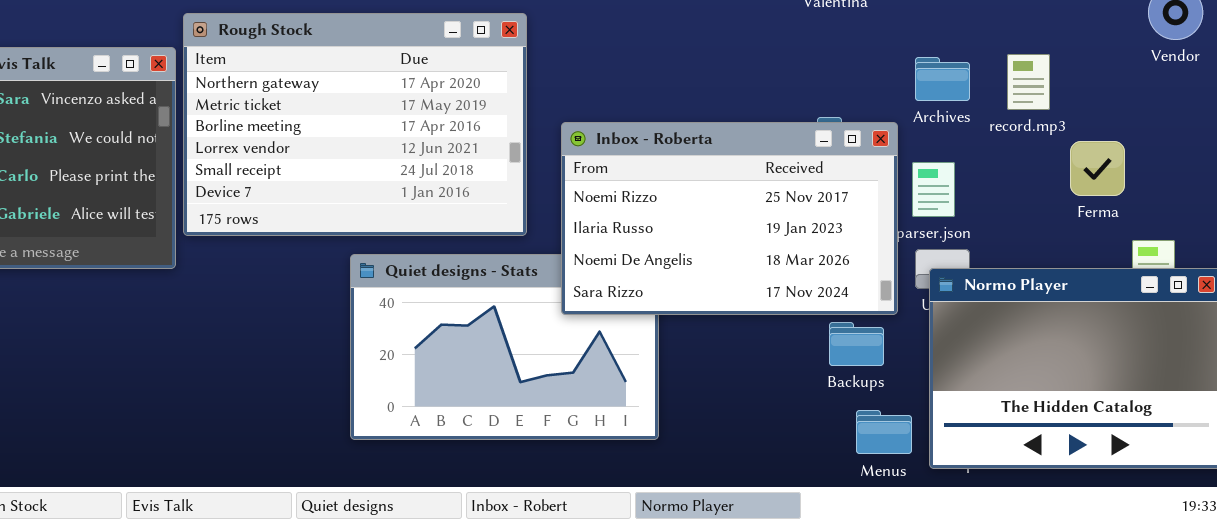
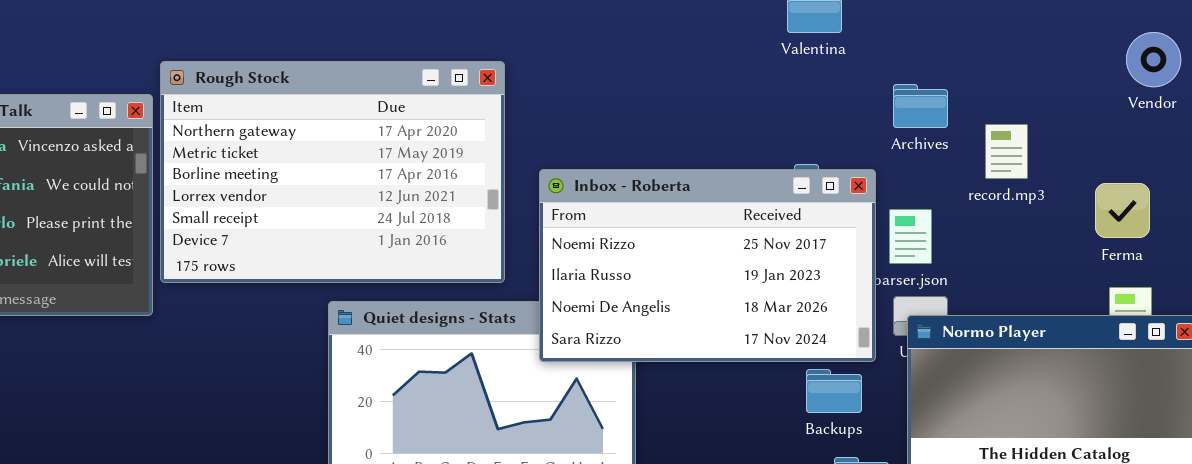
record.mp3: [1007,54,1050,110] -> [985,124,1028,179], moved
Archives: [915,57,970,101] -> [893,84,948,128], moved
Ferma: [1070,141,1125,196] -> [1095,183,1150,238], moved

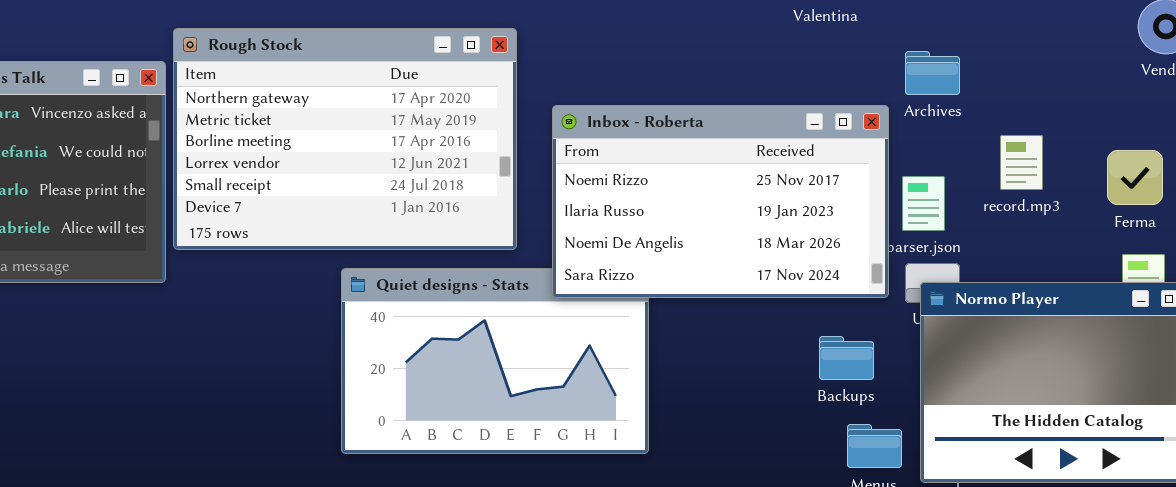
record.mp3: [985,124,1028,179] -> [1000,135,1043,190], moved
Inbox - Roberta: [539,169,876,362] -> [552,105,889,298], moved

